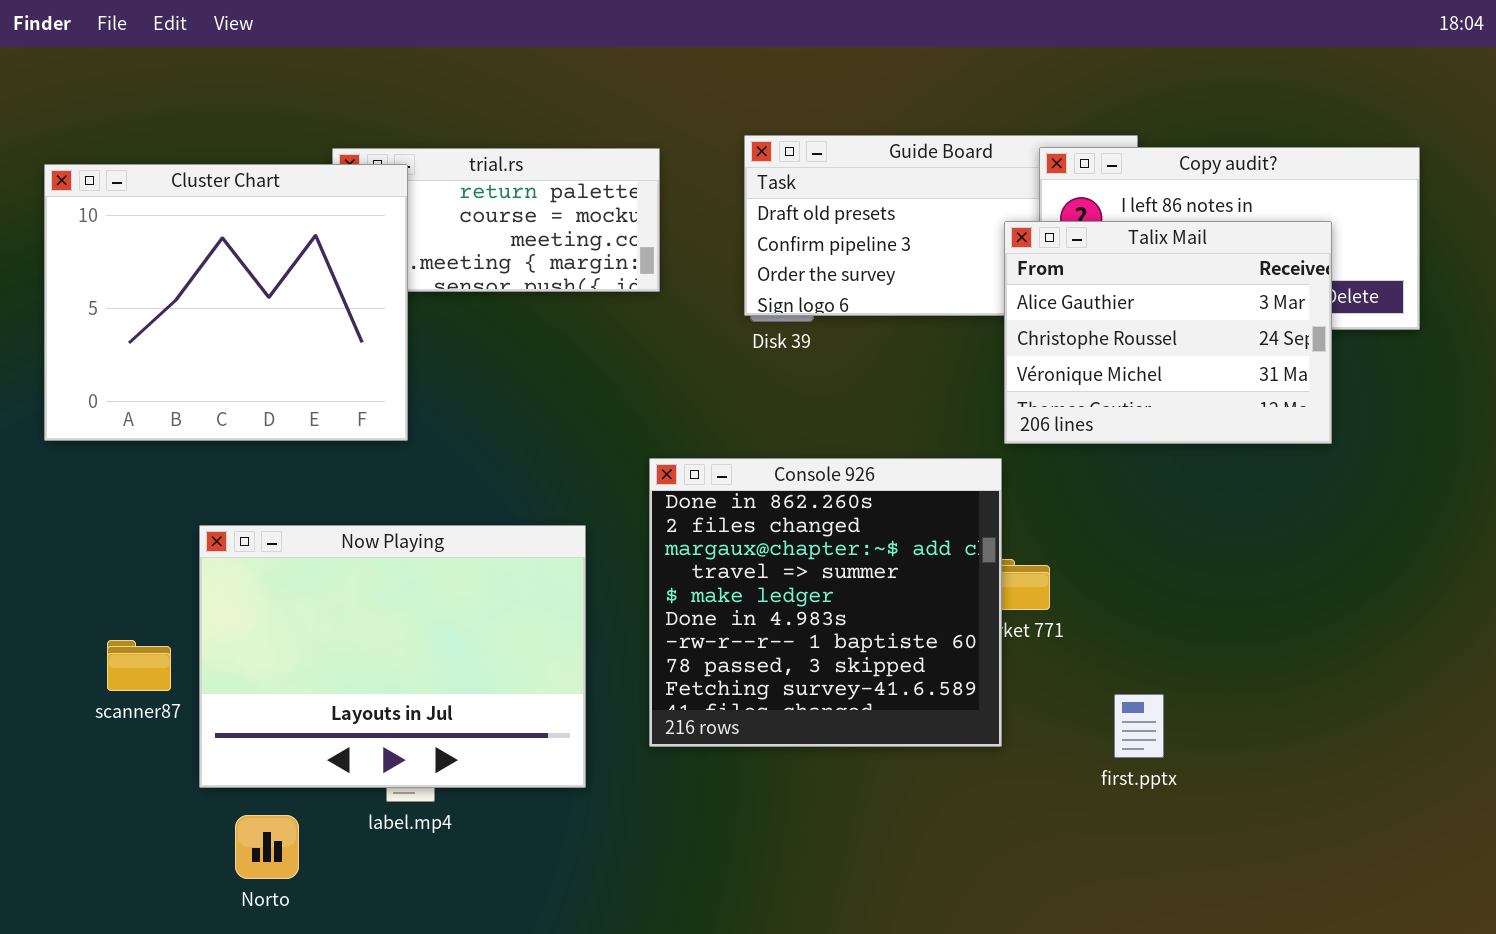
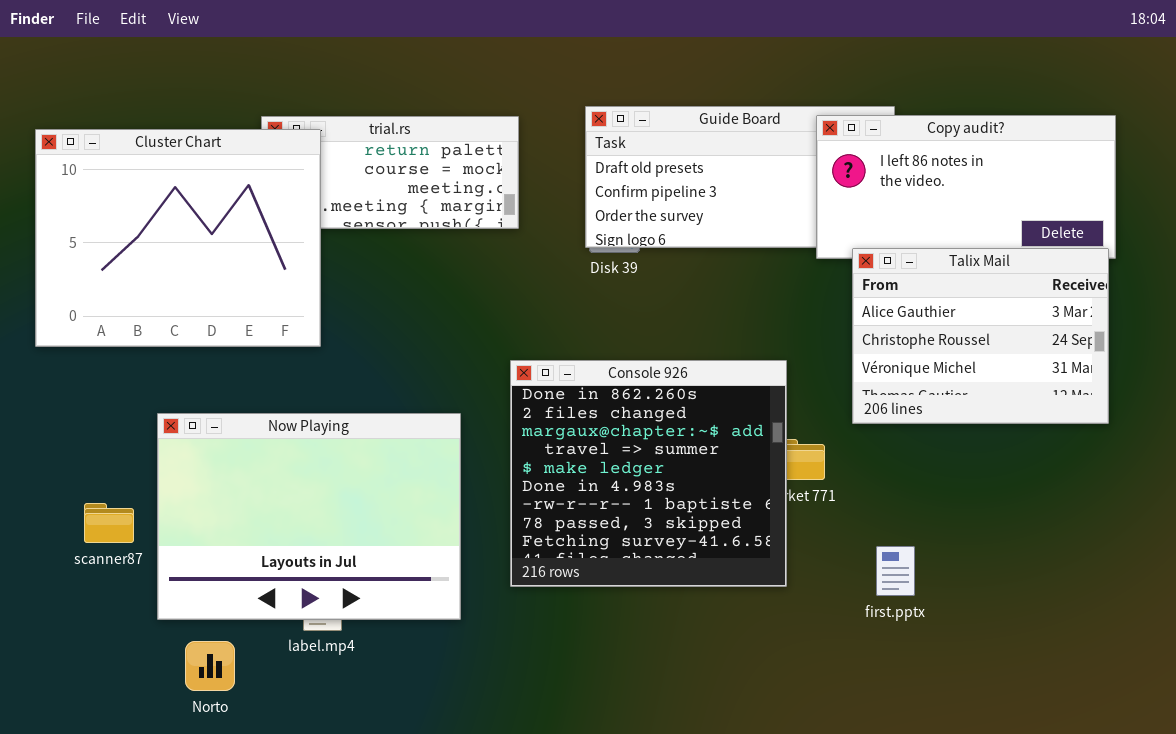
Talix Mail: [1004,221,1332,444] -> [852,248,1109,424], moved

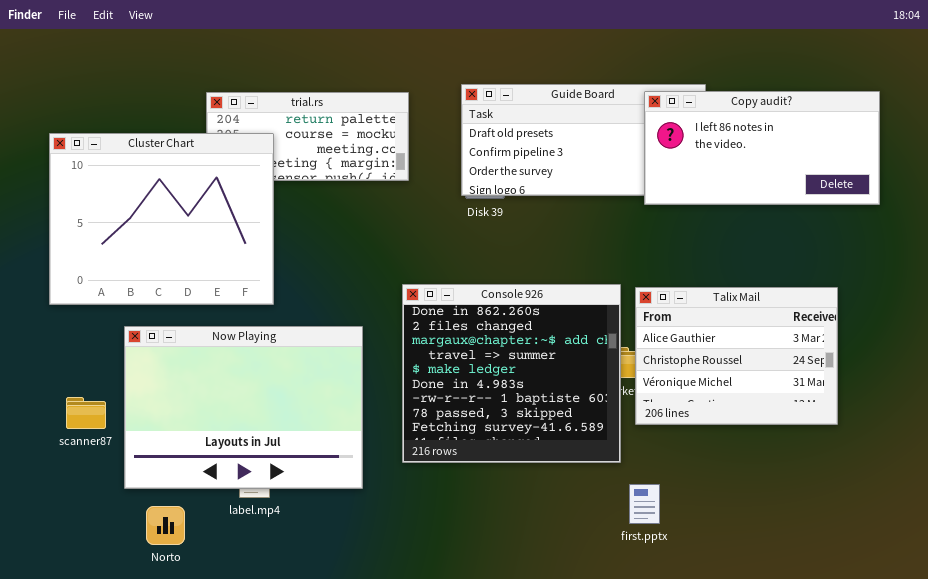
Cluster Chart: [35,129,321,347] -> [49,133,274,305], moved
Talix Mail: [852,248,1109,424] -> [635,287,838,425], moved
first.pptx: [876,546,915,596] -> [629,484,660,524], moved

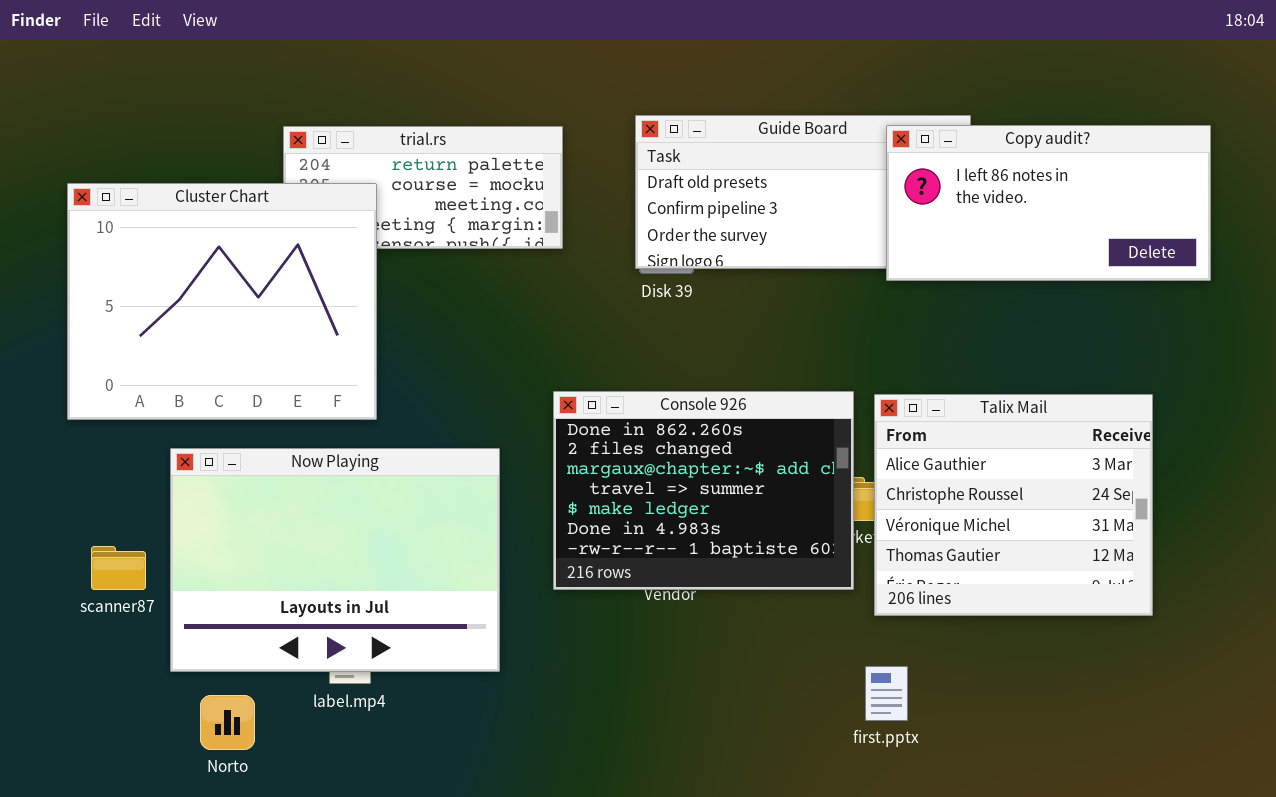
Console 926: [402,284,621,463] -> [553,391,854,590], resized
Talix Mail: [635,287,838,425] -> [874,394,1153,616], resized

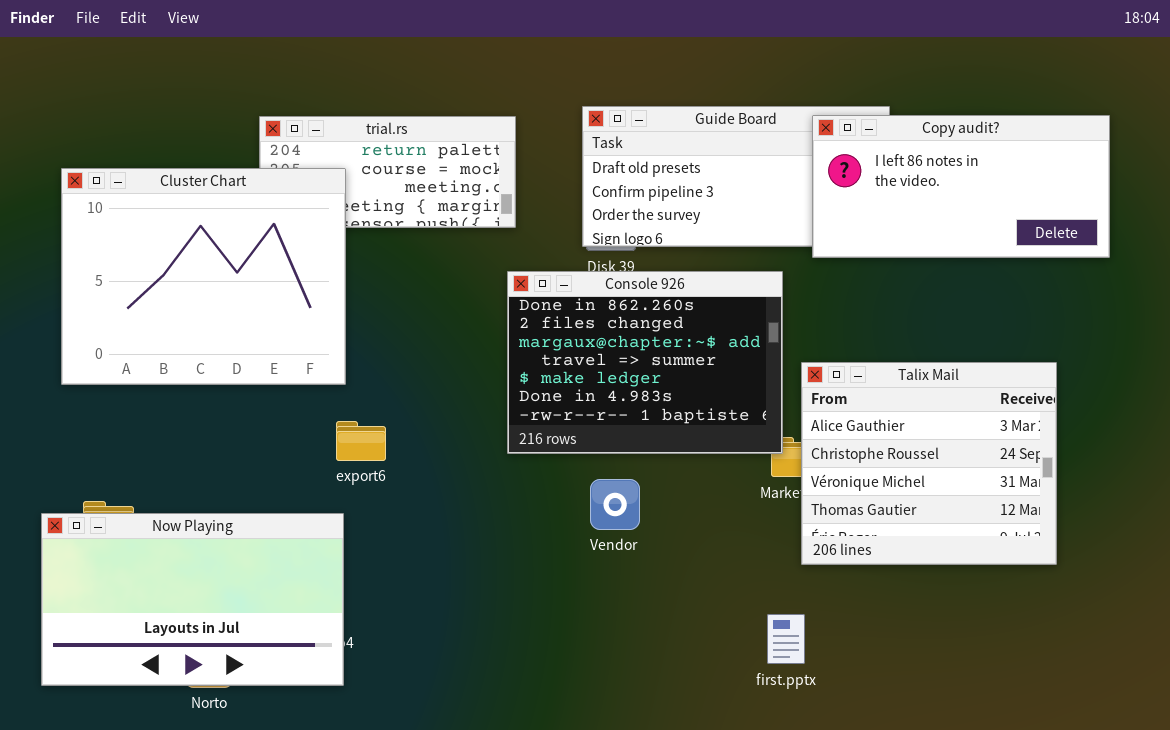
Console 926: [553,391,854,590] -> [507,271,783,454], moved
Now Playing: [170,448,500,672] -> [41,513,344,686], moved, resized
first.pptx: [865,666,908,721] -> [767,614,805,664], moved

